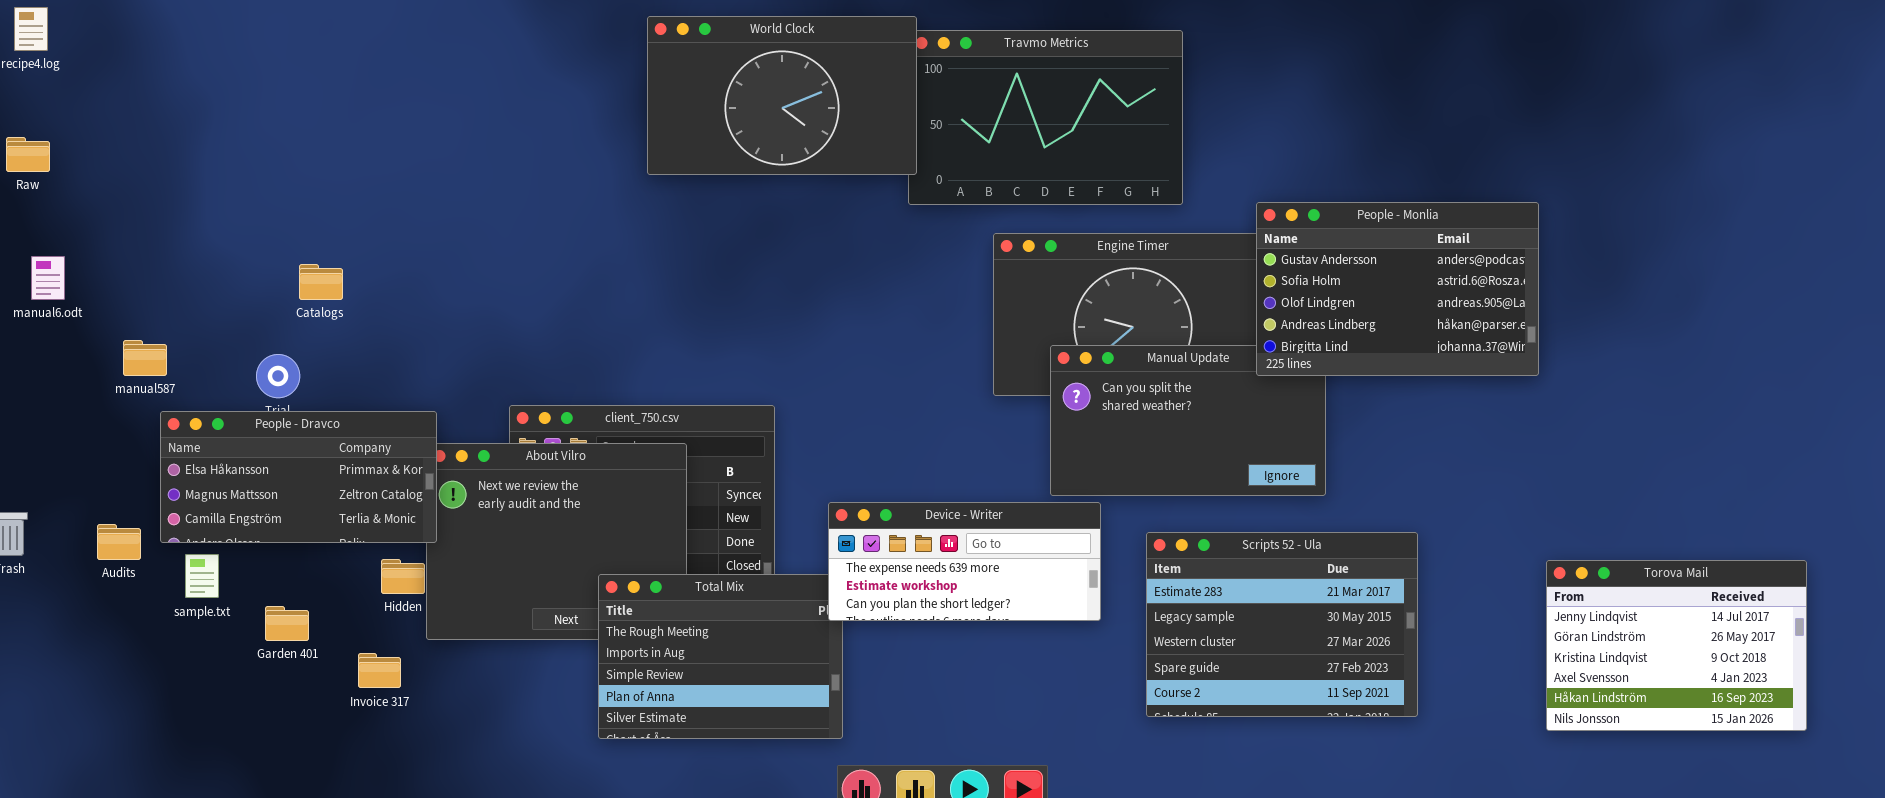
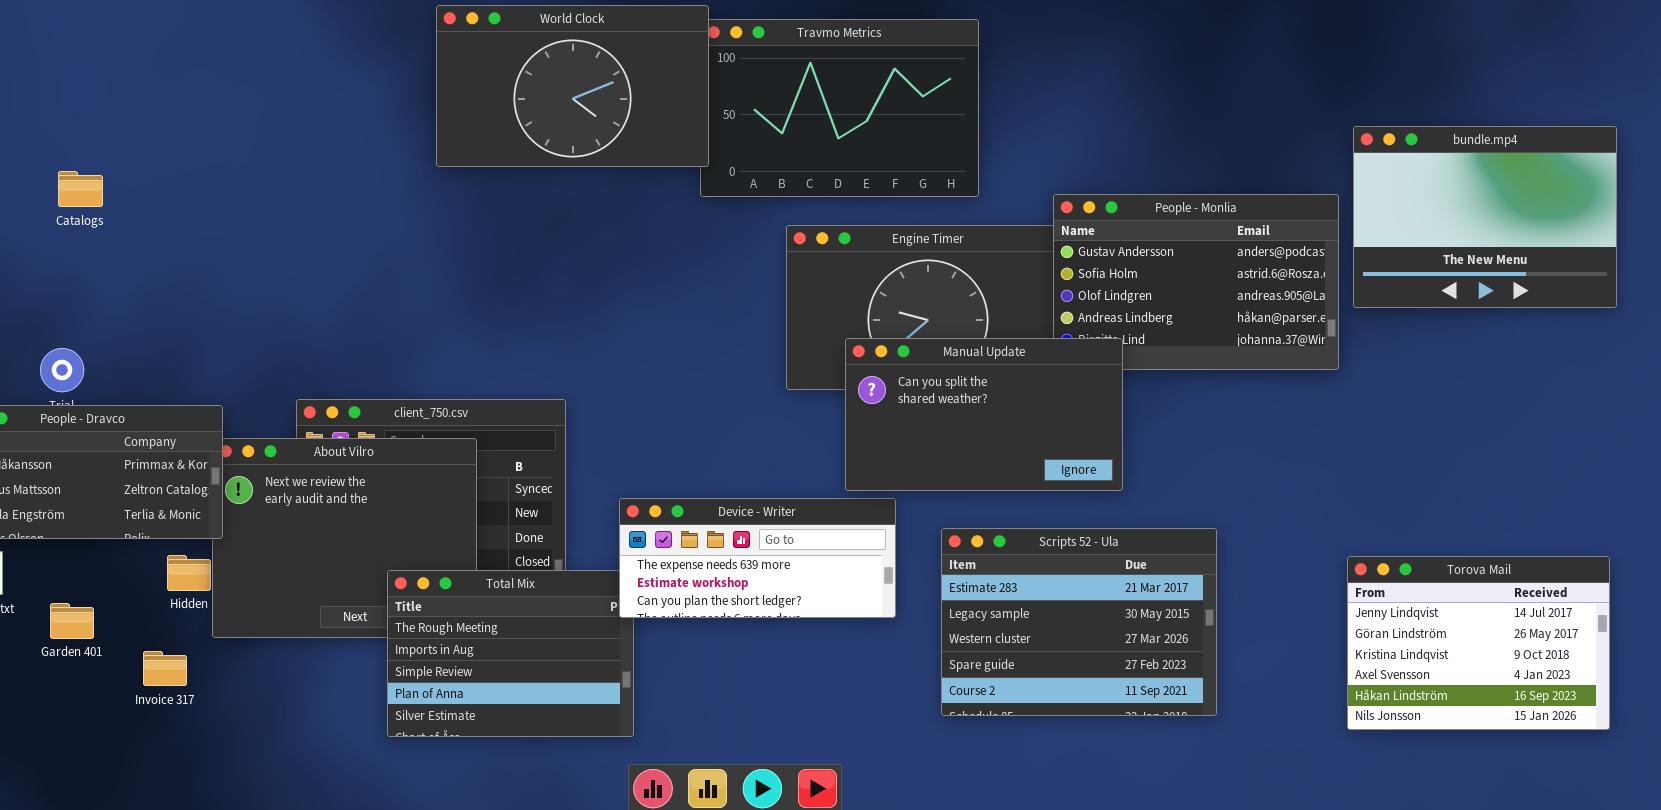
bundle.mp4: none -> [1353,126,1617,308], opened
Catalogs: [299,264,343,300] -> [58,171,103,207], moved
Manual Update: [1050,345,1326,496] -> [845,338,1123,491], raised

